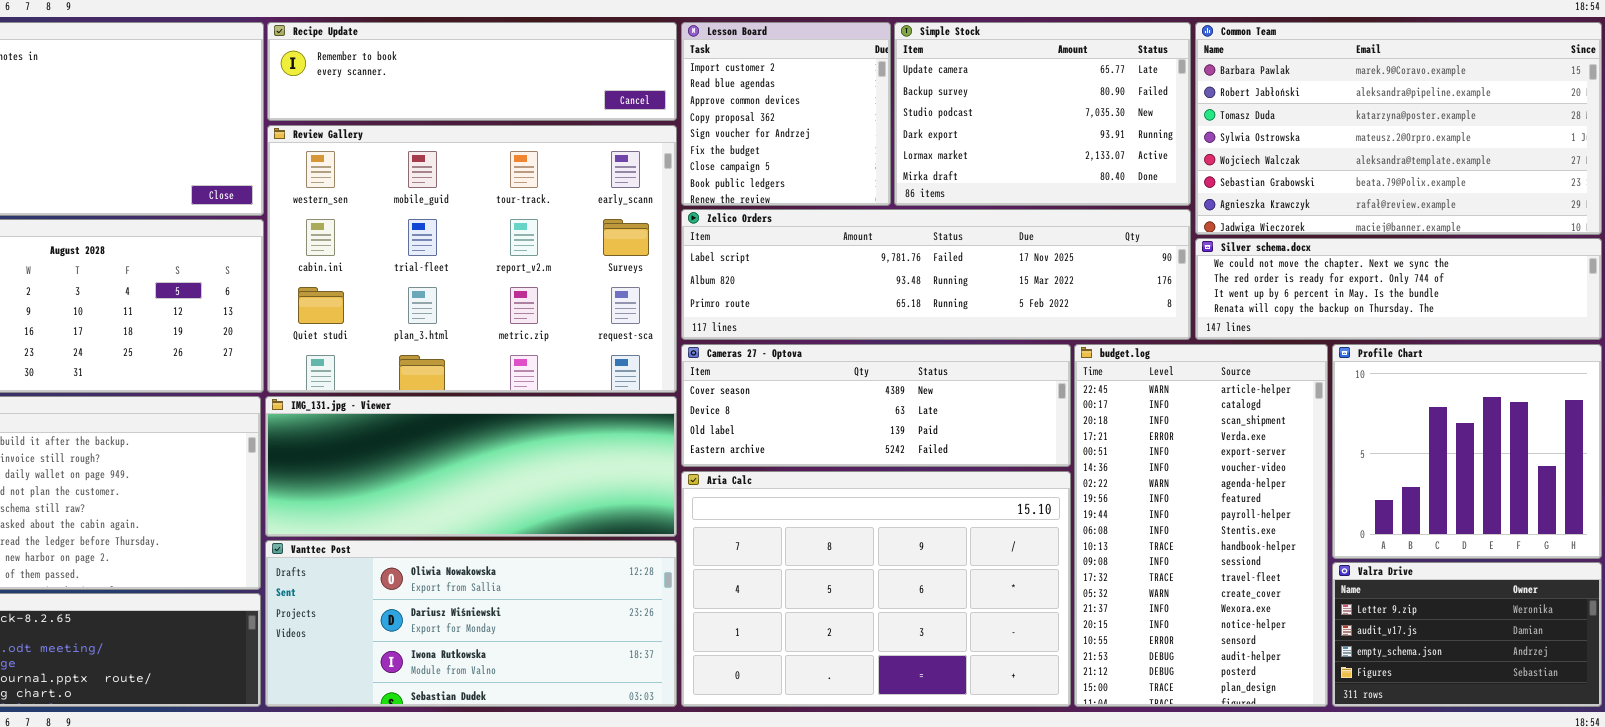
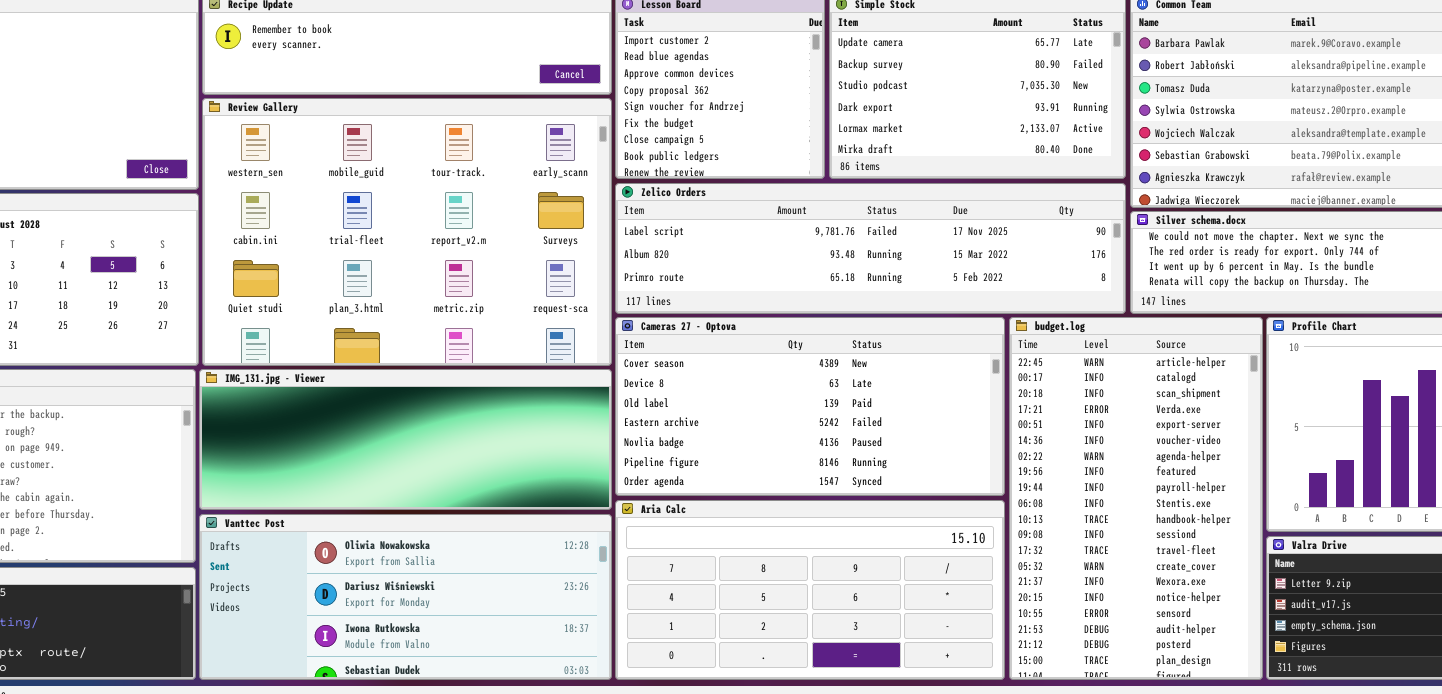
Cameras 27 - Optova: [681,344,1071,467] -> [615,317,1005,496], resized
Aria Calc: [681,471,1071,707] -> [615,500,1005,680], resized

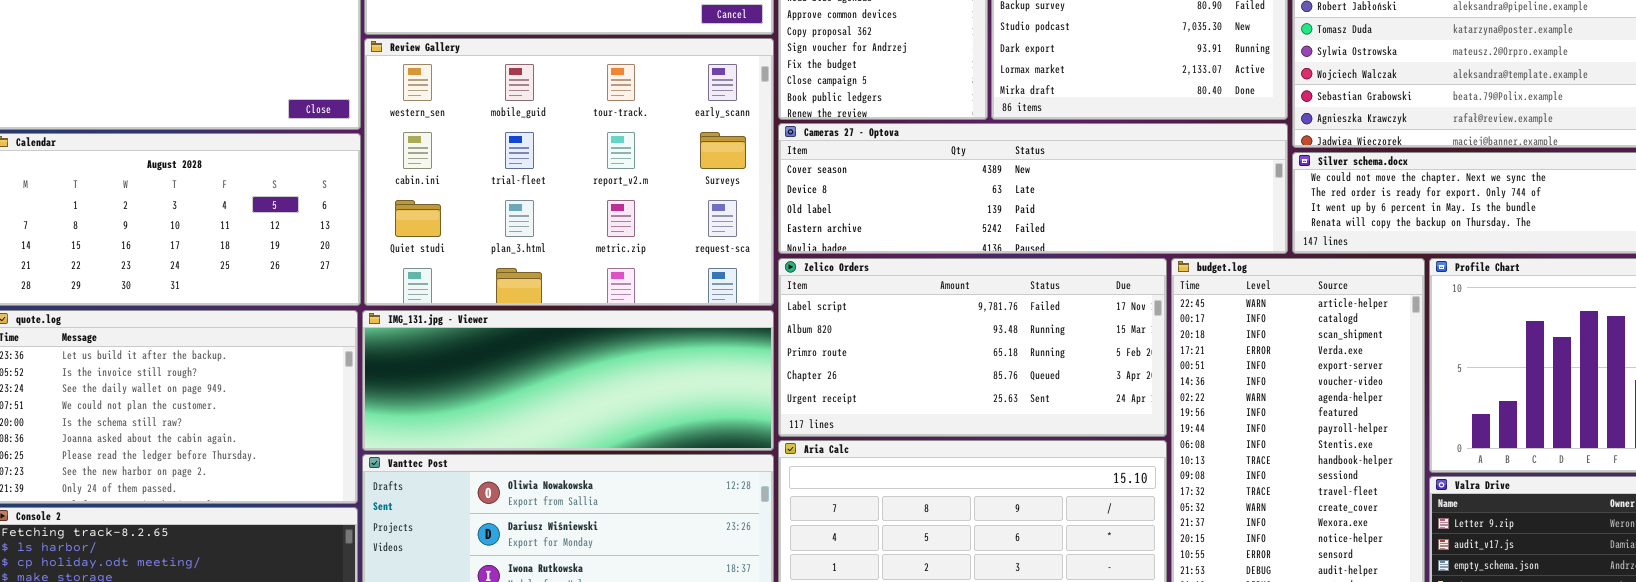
Zelico Orders: [615,183,1126,314] -> [778,258,1167,437], moved, resized
Cameras 27 - Optova: [615,317,1005,496] -> [778,123,1288,254], moved, resized

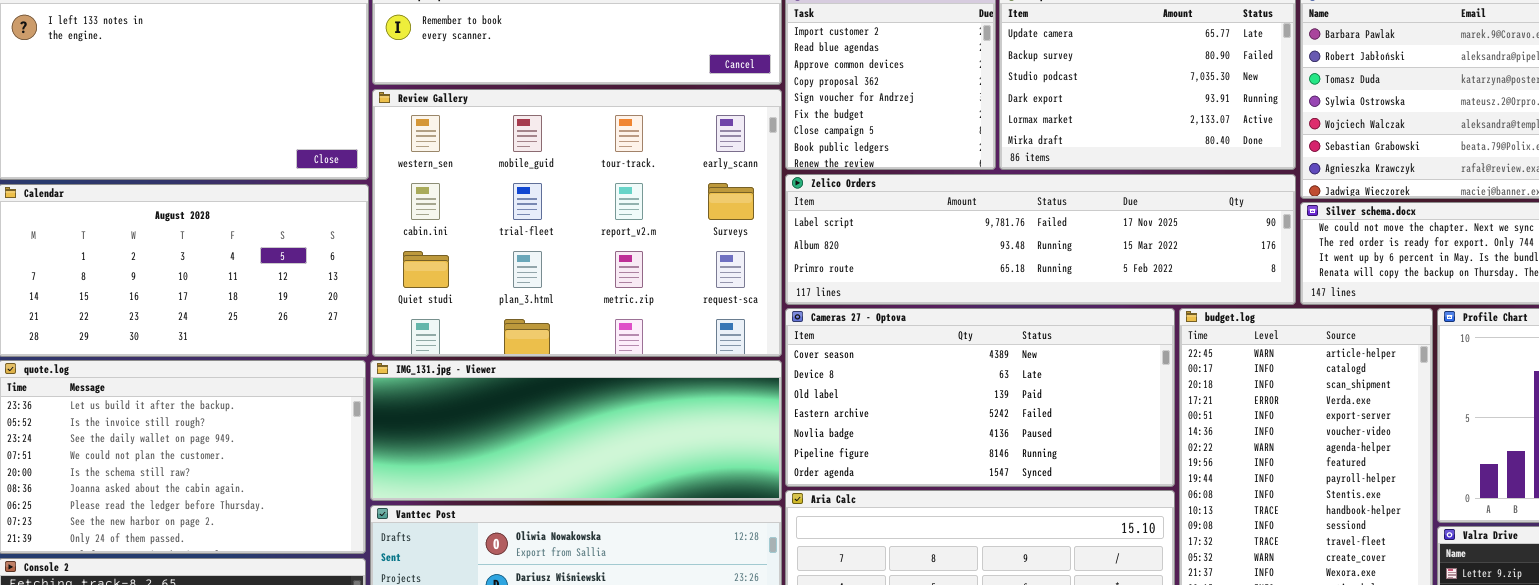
Cameras 27 - Optova: [778,123,1288,254] -> [785,308,1175,487], moved, resized
Zelico Orders: [778,258,1167,437] -> [785,174,1296,305], moved, resized

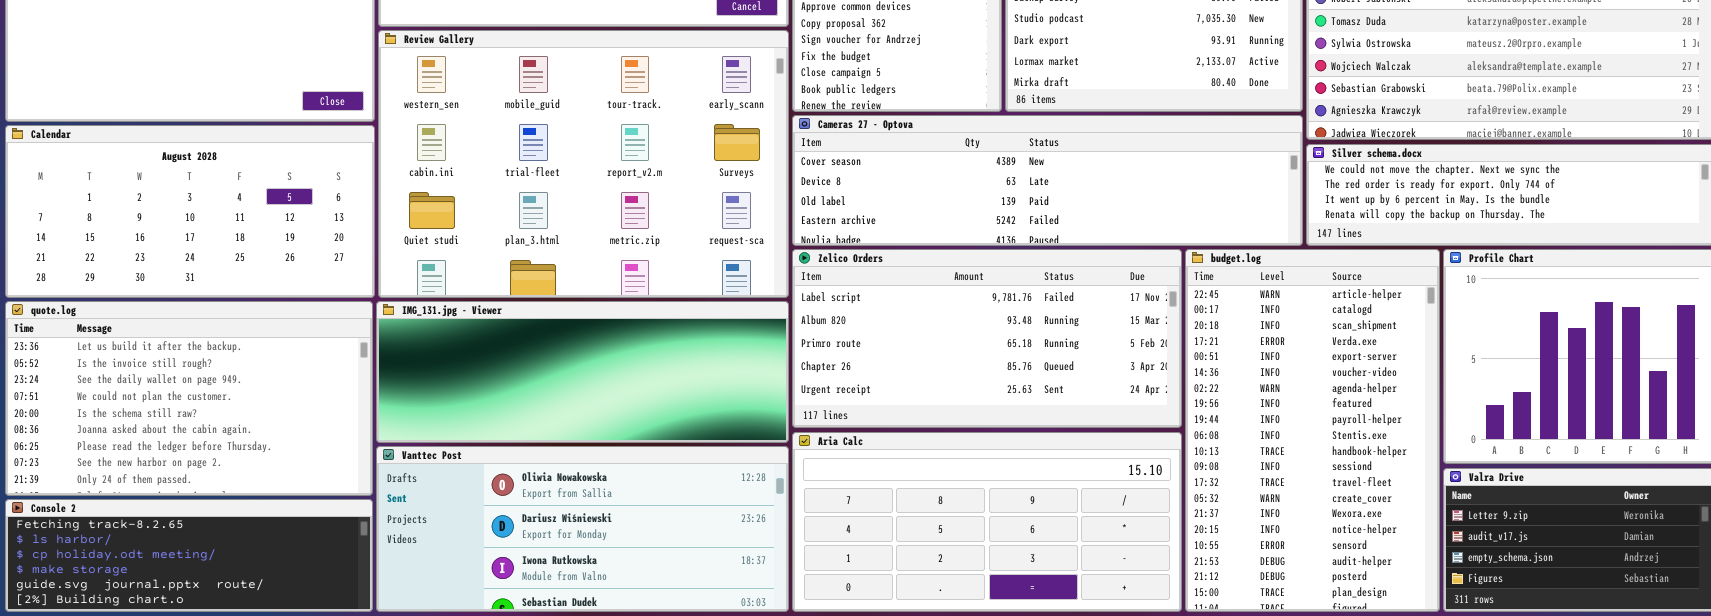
Zelico Orders: [785,174,1296,305] -> [792,249,1182,428], moved, resized
Cameras 27 - Optova: [785,308,1175,487] -> [792,115,1303,246], moved, resized

